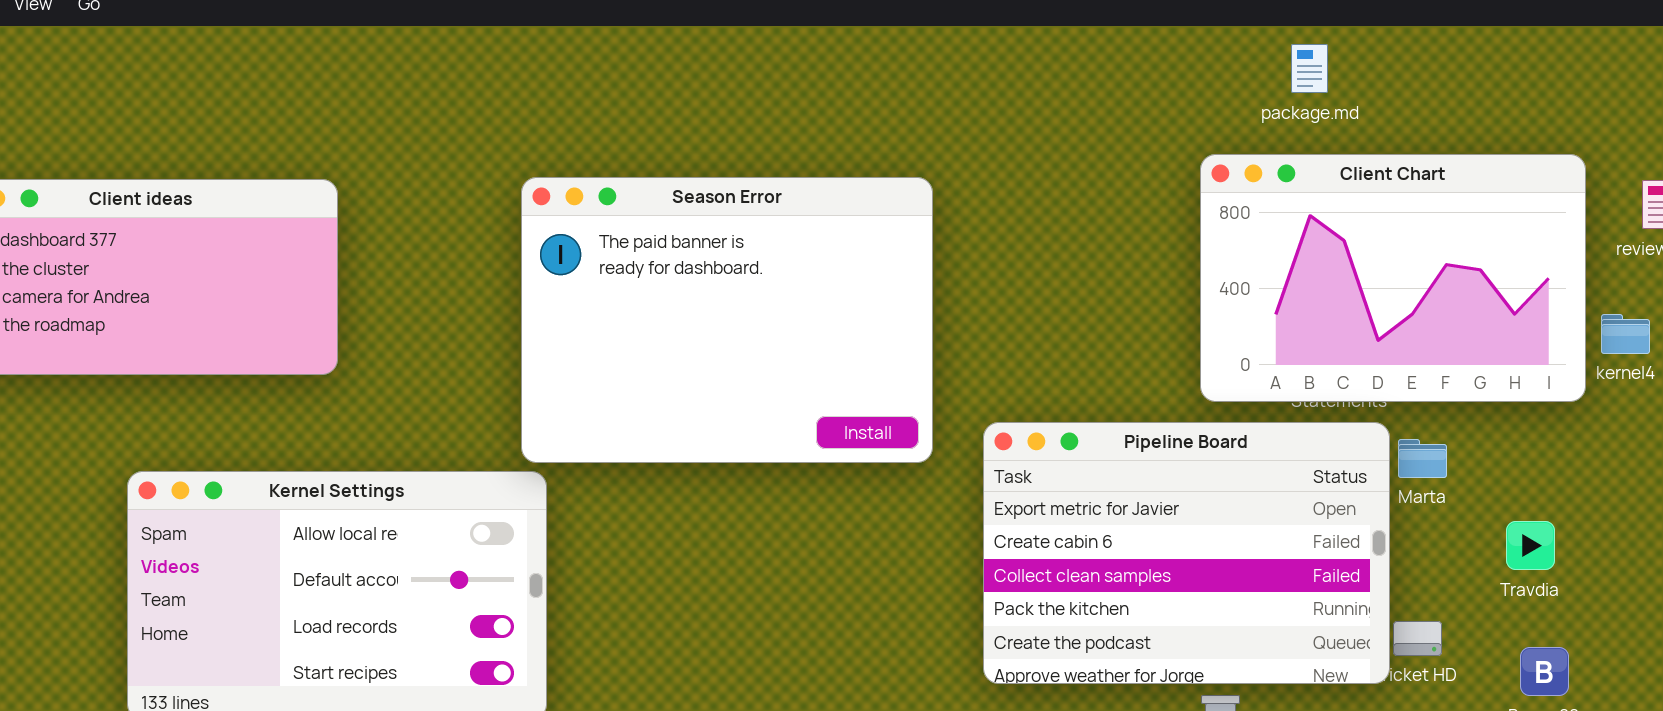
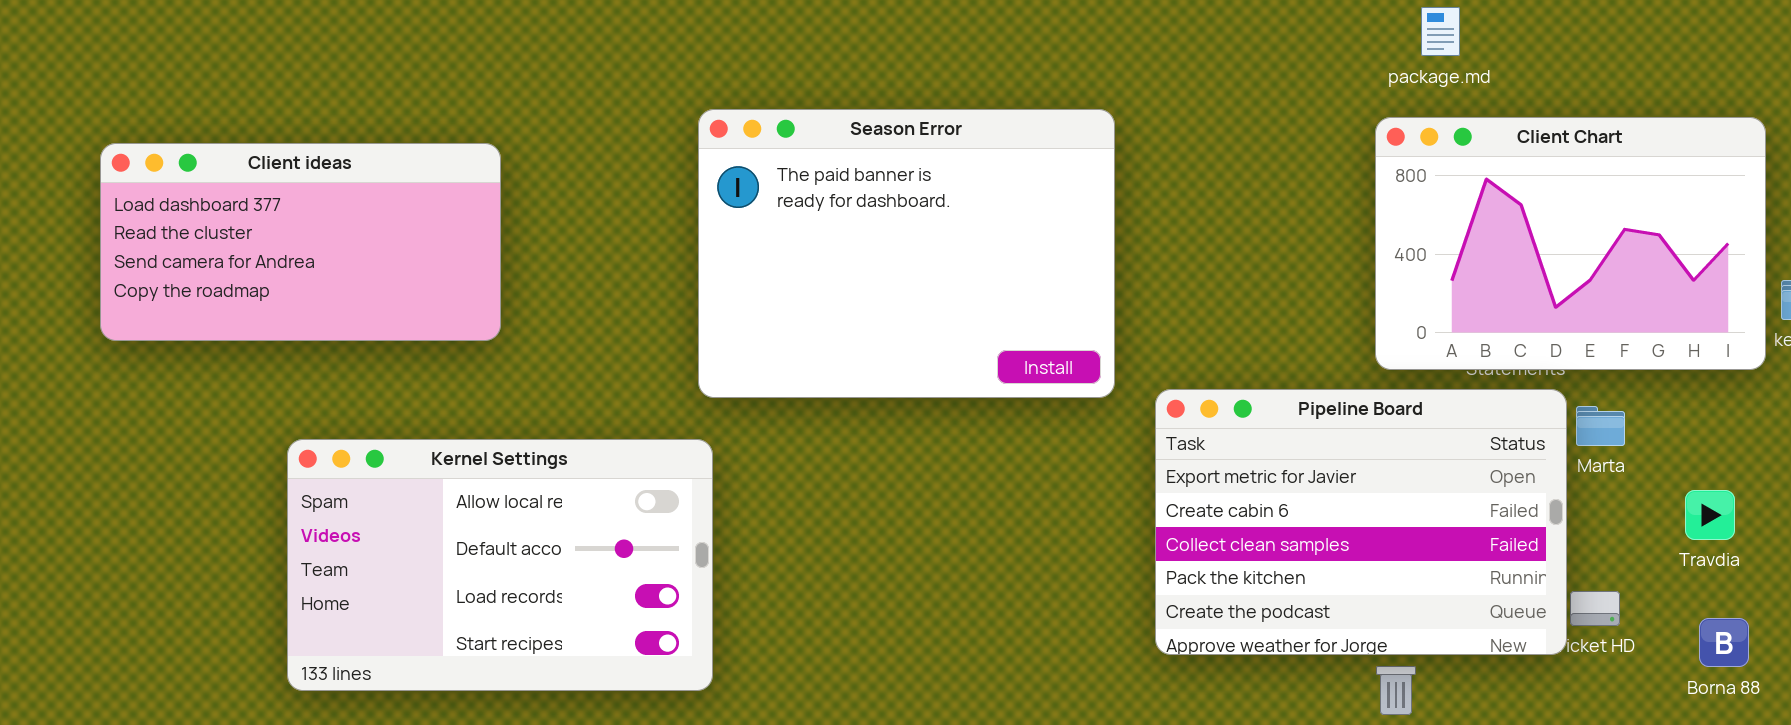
package.md: [1291,44,1328,93] -> [1421,7,1460,56], moved
Season Error: [521,177,933,463] -> [698,109,1115,398], moved

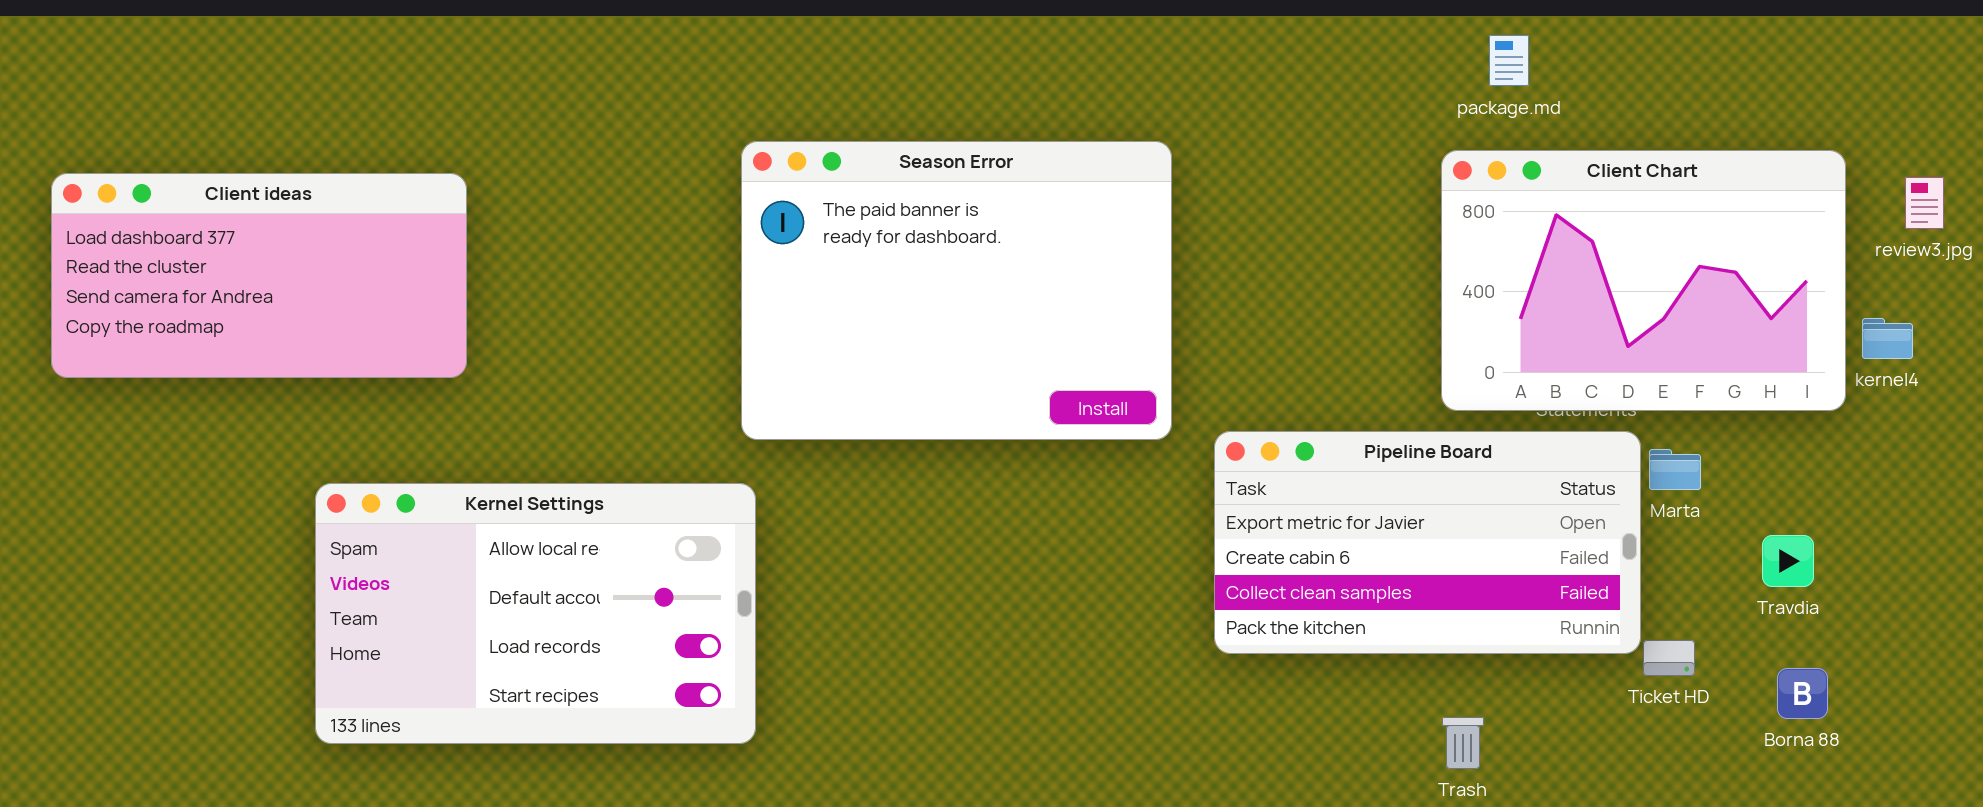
Client ideas: [100,143,501,341] -> [51,173,467,378], moved
Pipeline Board: [1155,389,1567,655] -> [1214,431,1641,654], resized

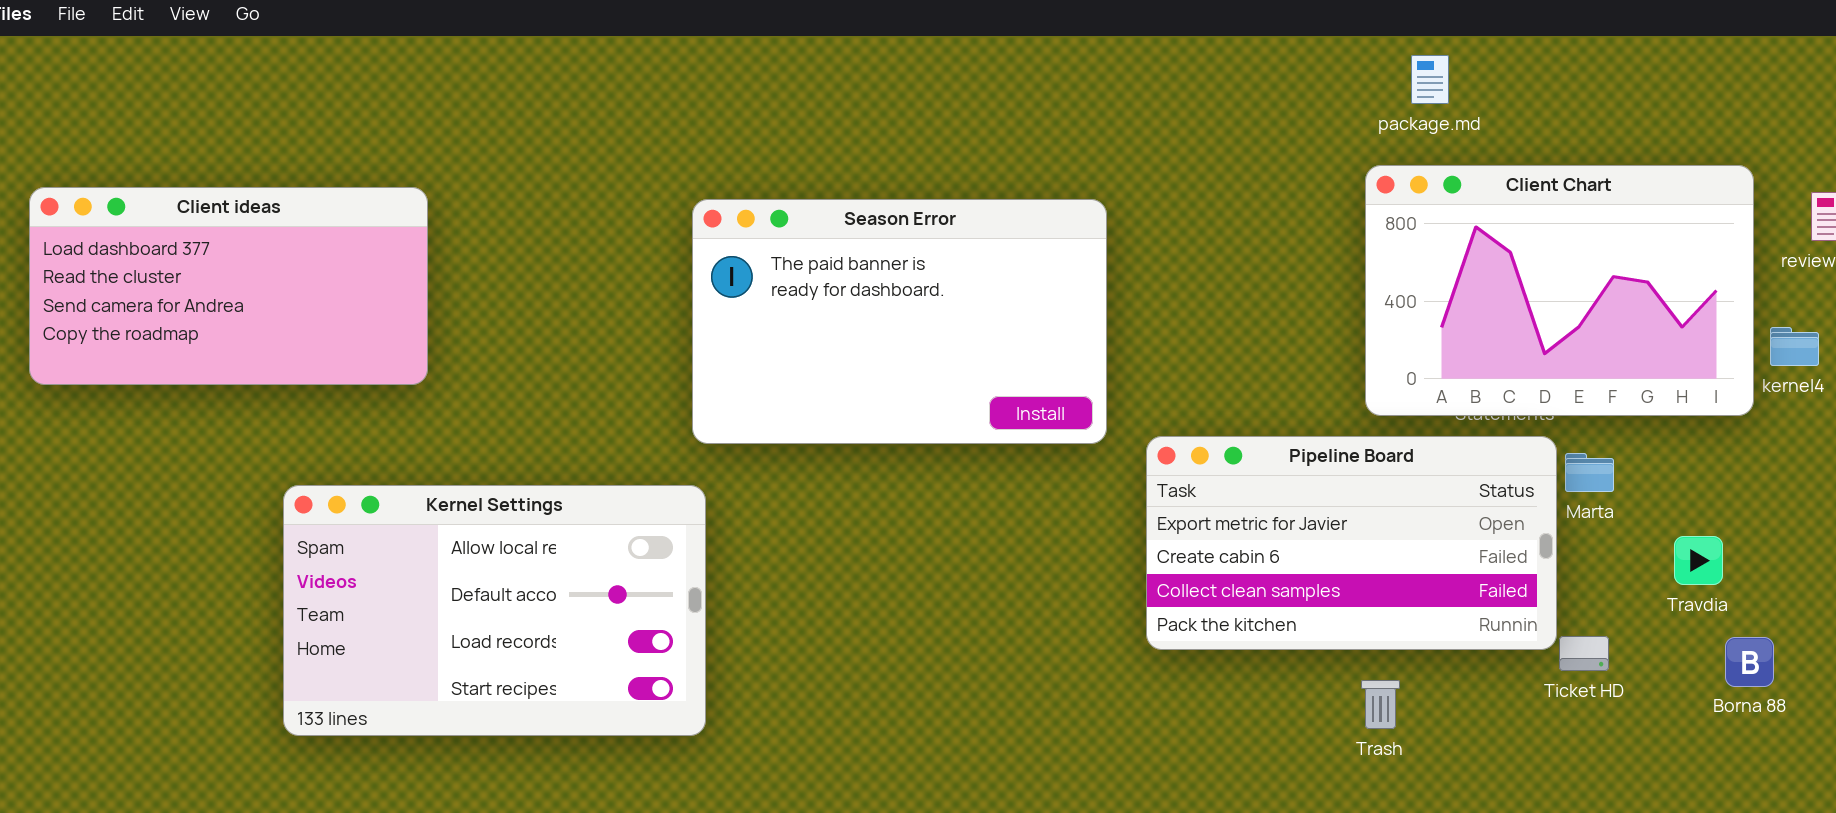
Season Error: [741,141,1172,440] -> [692,199,1107,444], resized
Borna 88: [1777,668,1828,719] -> [1725,637,1774,687], moved
Trash: [1442,717,1484,769] -> [1361,680,1400,729], moved

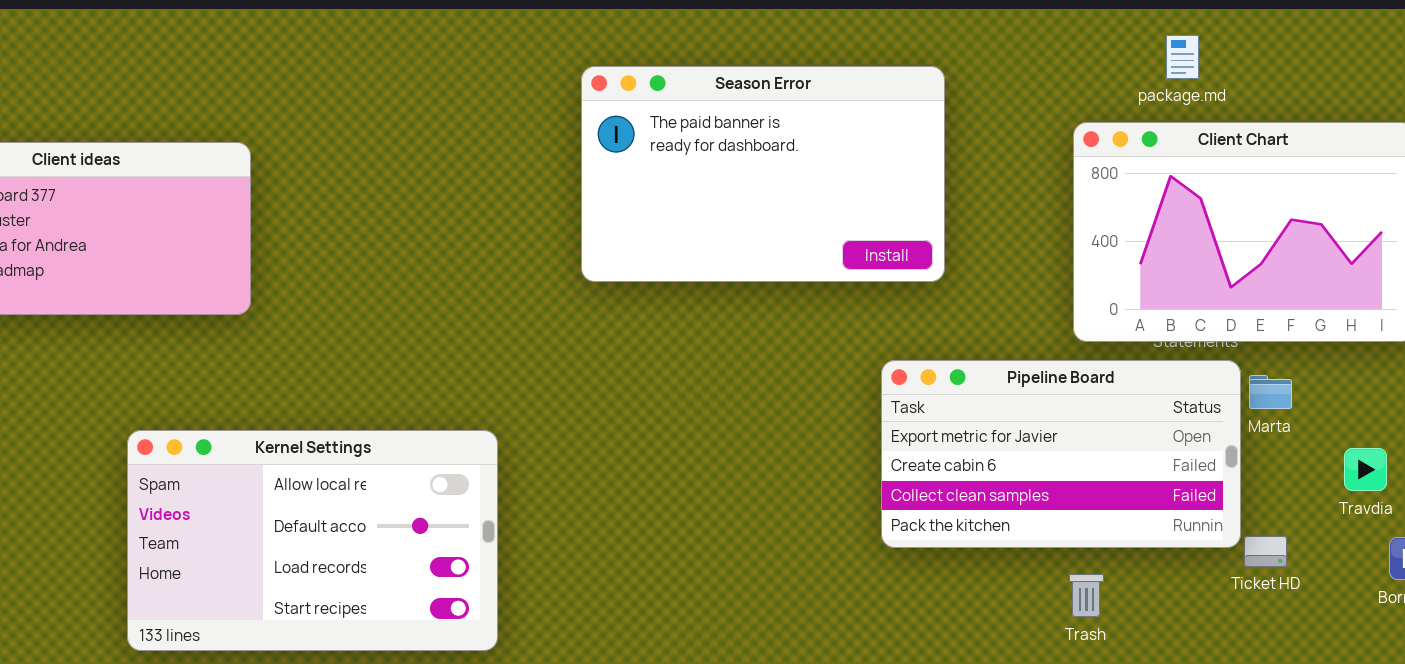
package.md: [1411,55,1449,104] -> [1166,35,1199,79], moved
Season Error: [692,199,1107,444] -> [581,66,945,282], moved
Kernel Settings: [283,485,706,736] -> [127,430,498,651], moved

